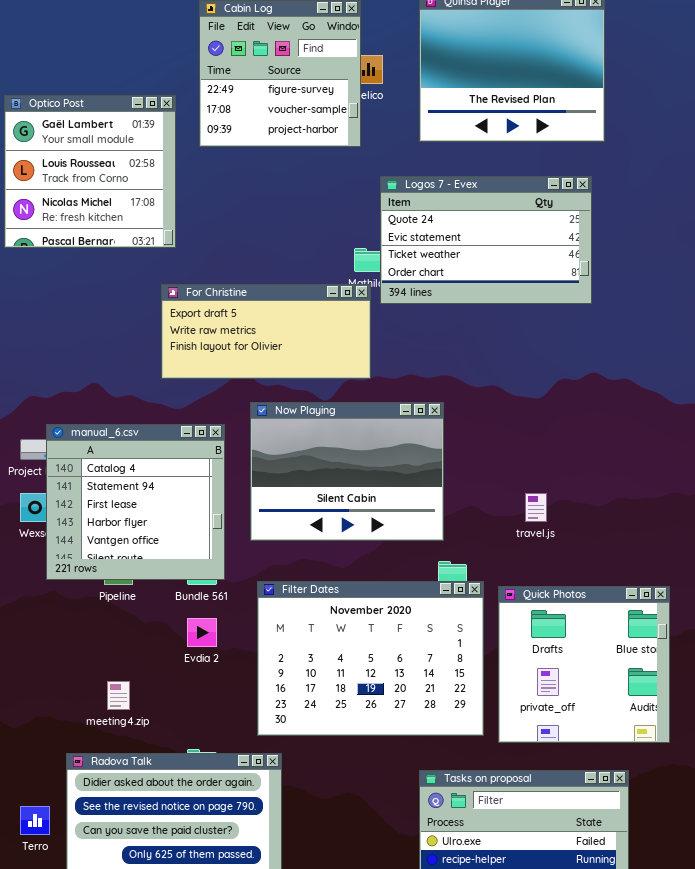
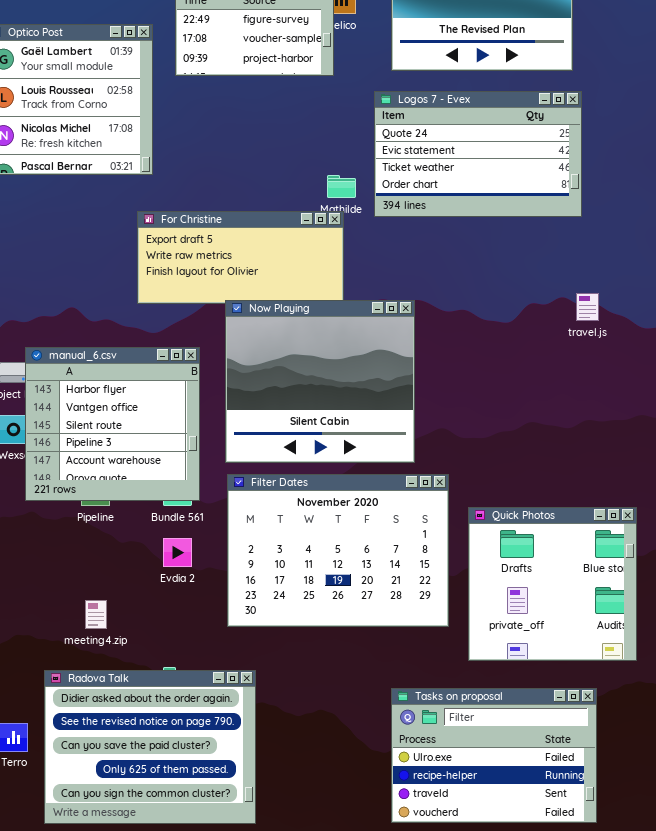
Logos 7 - Evex: [380,176,592,304] -> [374,91,582,217], moved
Now Playing: [250,402,444,541] -> [225,300,415,463], resized
manual_6.csv: [46,424,225,580] -> [25,347,200,501], scrolled down 3 rows
travel.js: [525,493,547,522] -> [576,293,599,321], moved
Filter Dates: [257,581,484,736] -> [227,474,449,627], moved

